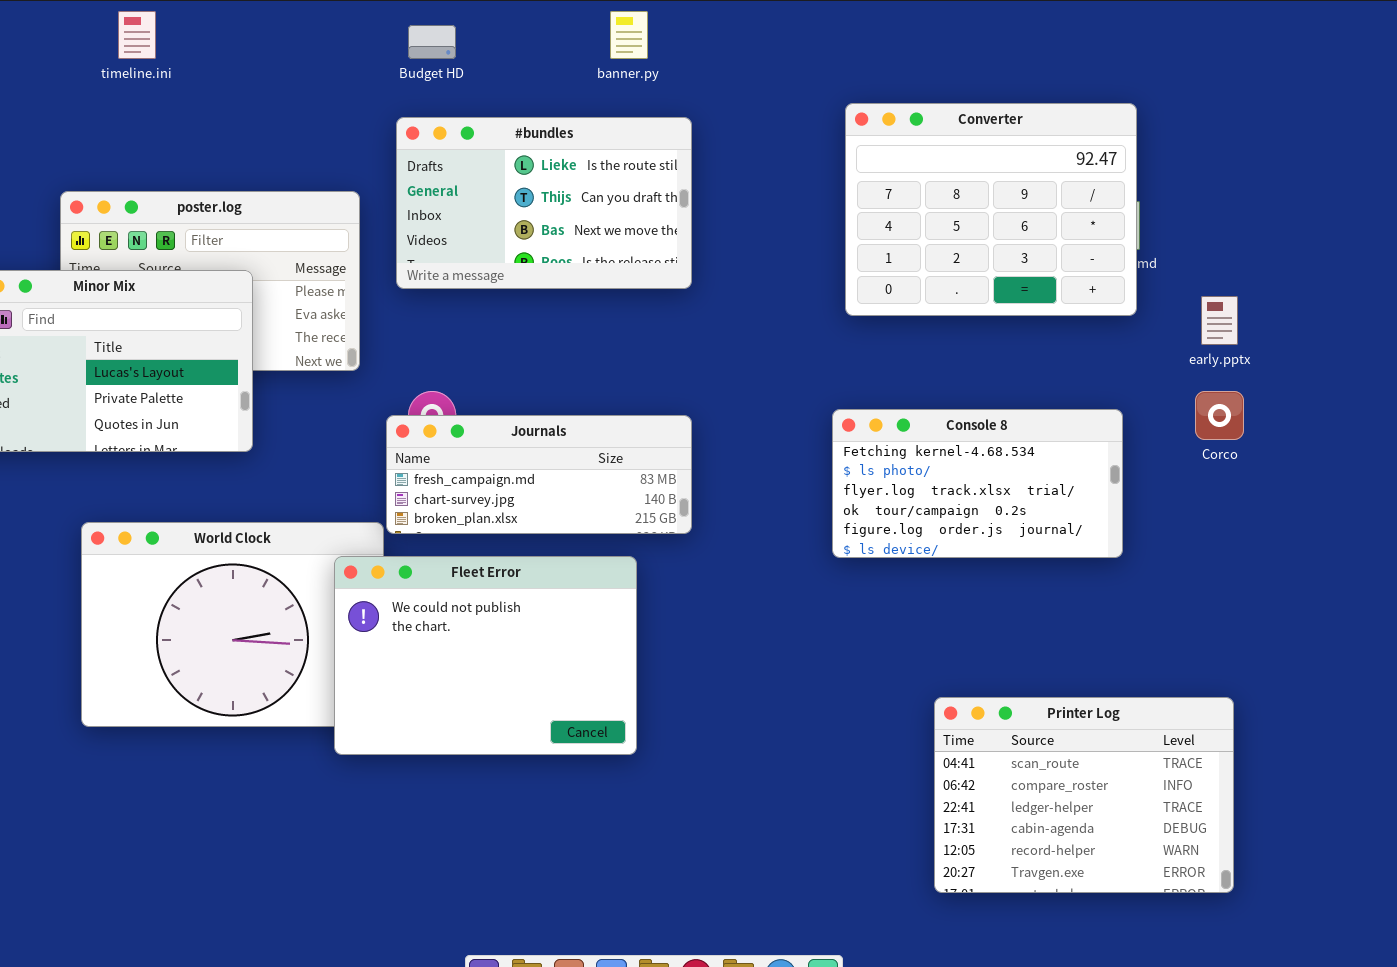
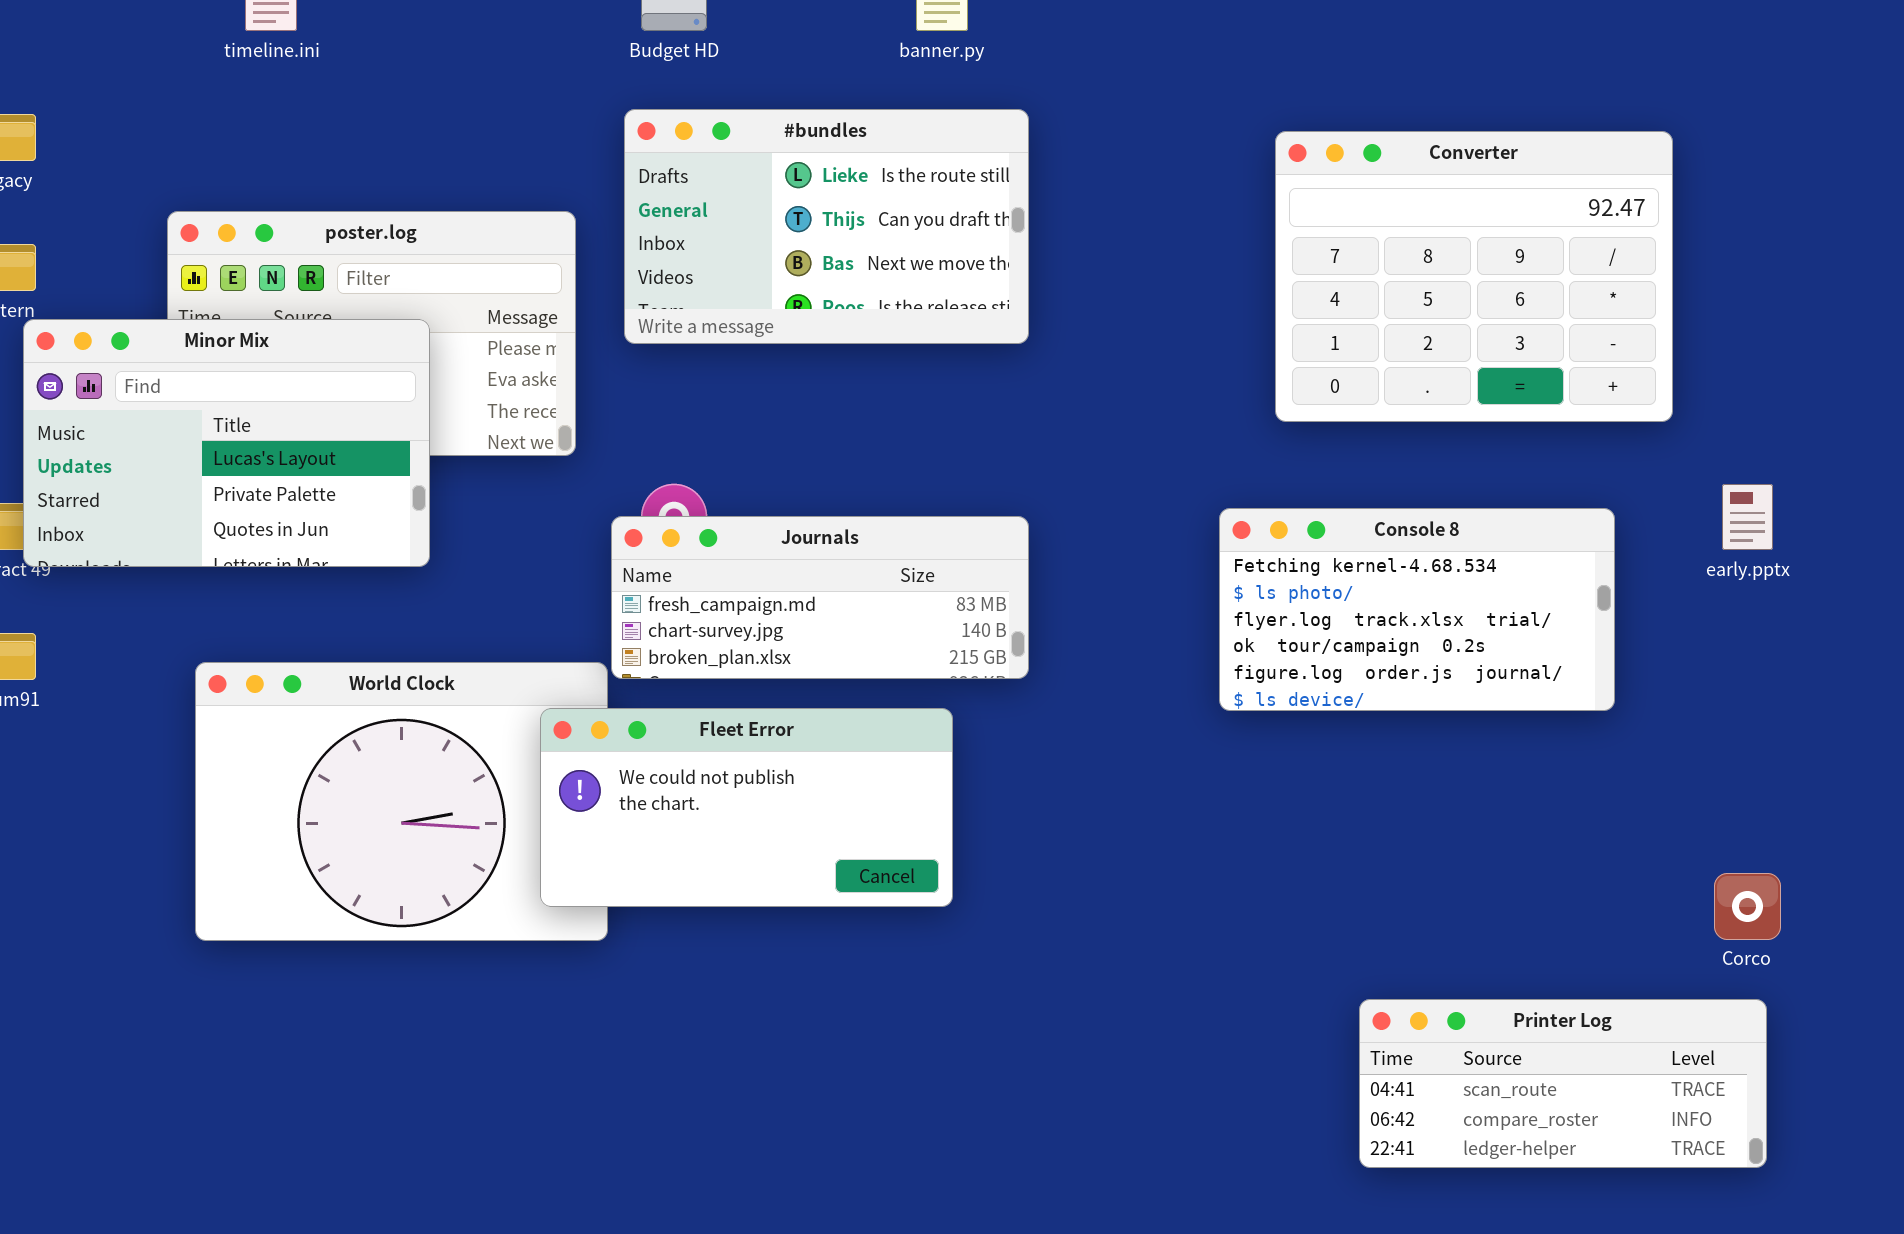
Converter: [845,103,1137,316] -> [1275,131,1673,422], moved
early.pptx: [1201,296,1238,345] -> [1722,484,1773,550], moved
Corco: [1195,391,1244,440] -> [1714,873,1781,940], moved
Fleet Error: [334,556,637,755] -> [540,708,953,907], resized
Printer Log: [934,697,1234,893] -> [1359,999,1767,1168], resized

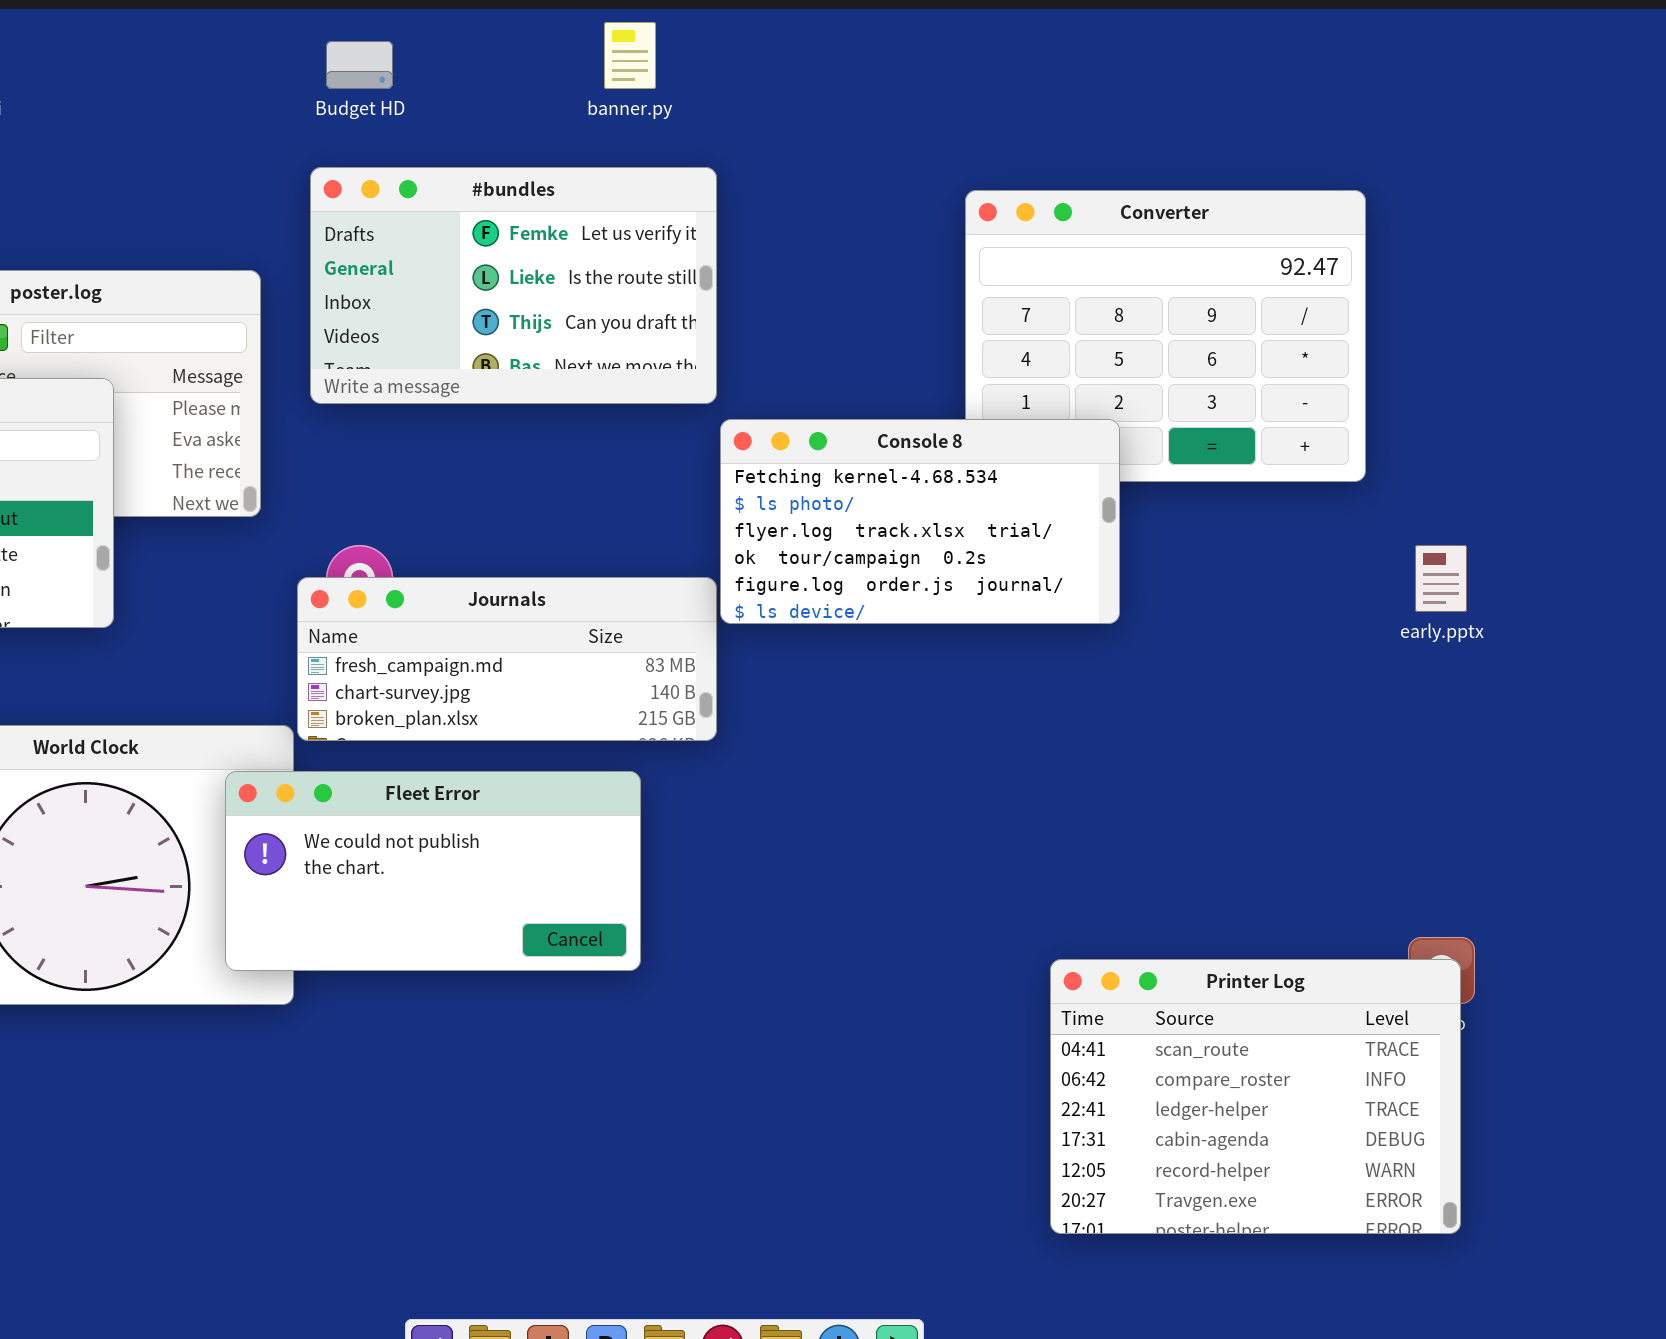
#bundles: [624,109,1029,344] -> [310,167,717,404], scrolled up 1 row
Console 8: [1219,508,1615,711] -> [720,419,1120,624], moved
Printer Log: [1359,999,1767,1168] -> [1050,959,1461,1234], resized

